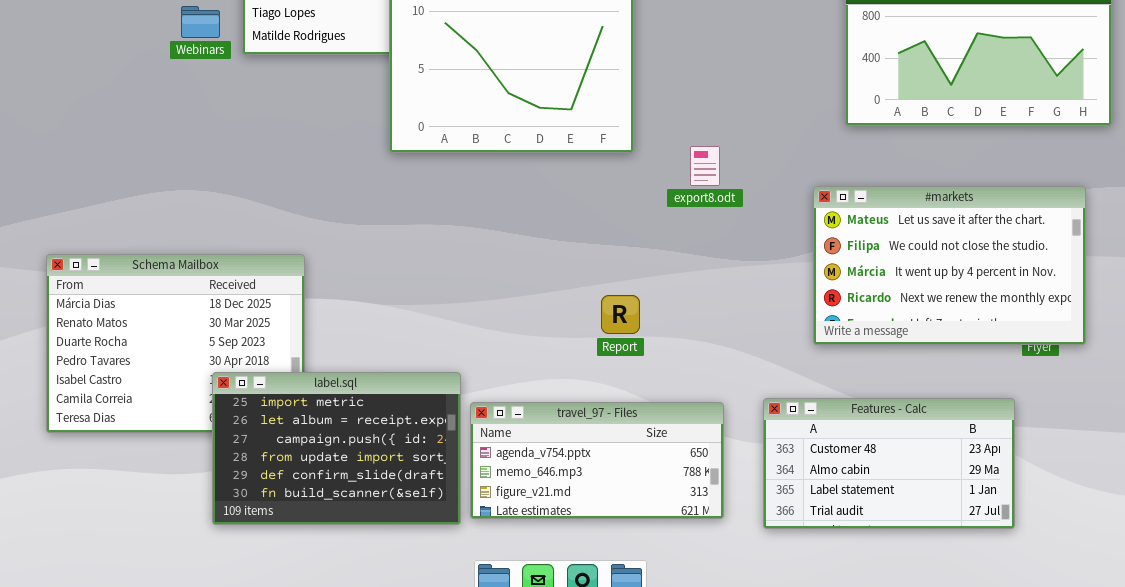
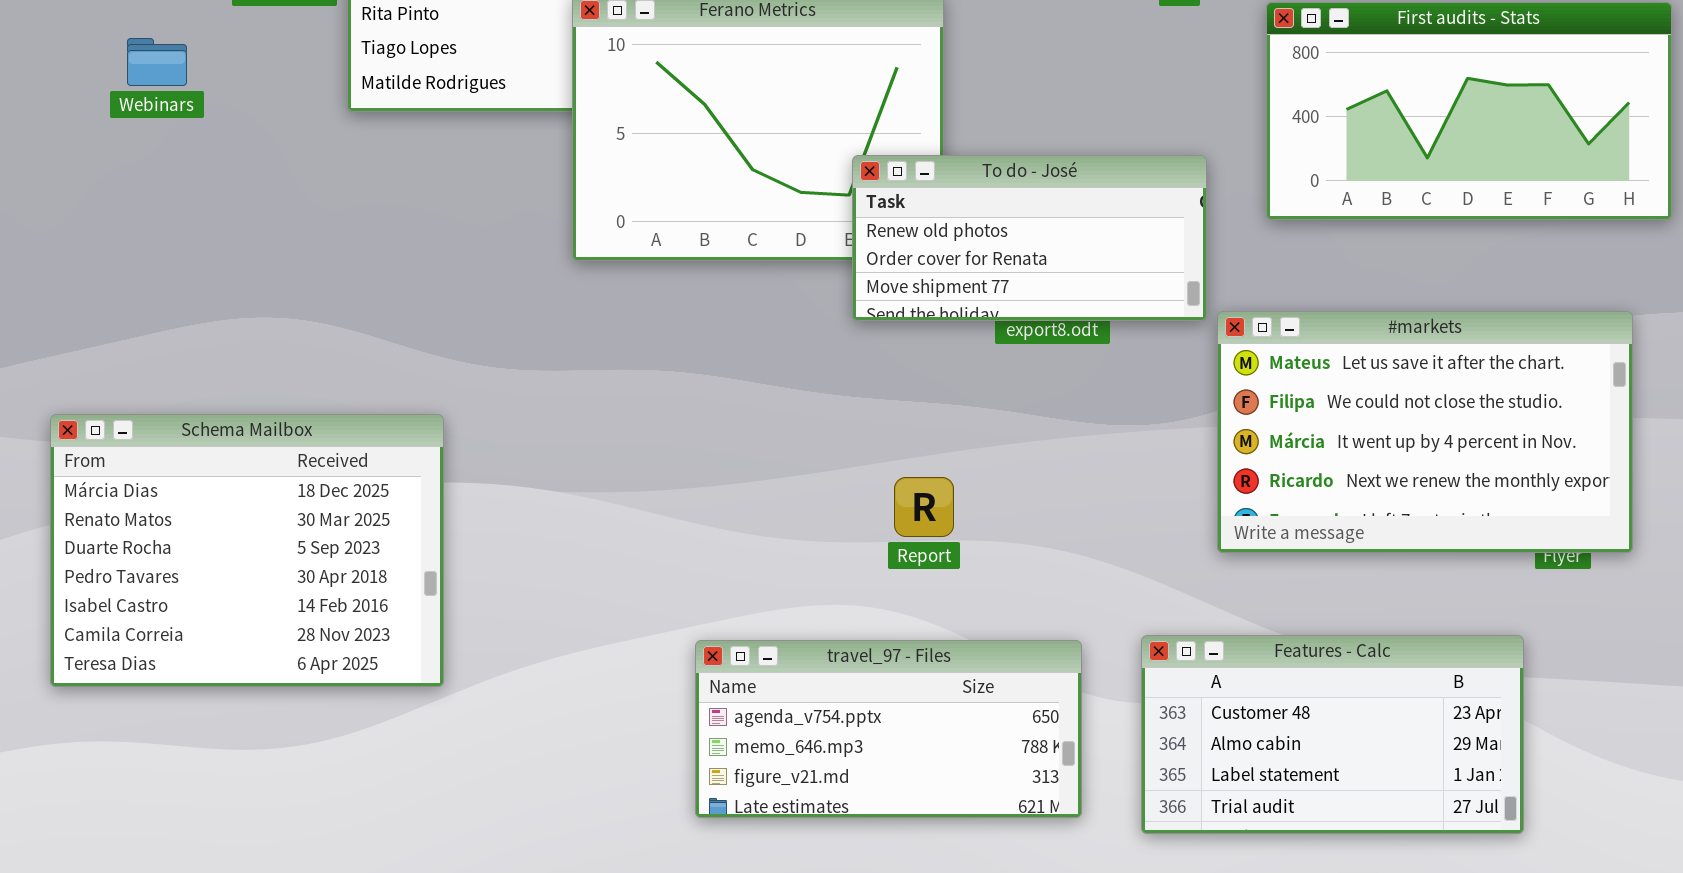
Webinars: [181,6,220,38] -> [127,38,187,86], moved
To do - José: none -> [852,155,1207,321], opened
label.sql: [212,372,461,525] -> none, closed

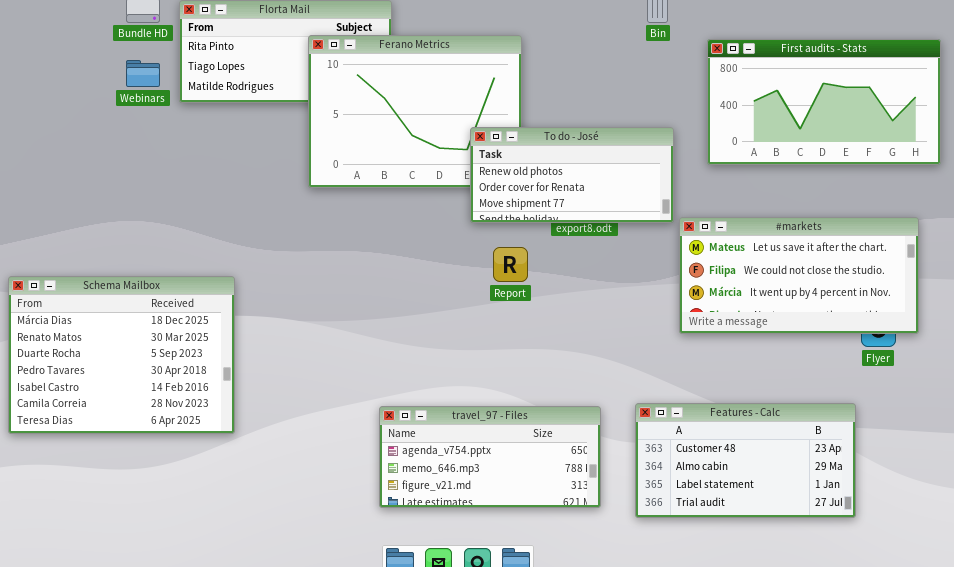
Webinars: [127,38,187,86] -> [126,60,160,87], moved
#markets: [1217,311,1633,553] -> [679,217,919,334], resized
Report: [894,477,954,537] -> [493,247,528,282], moved

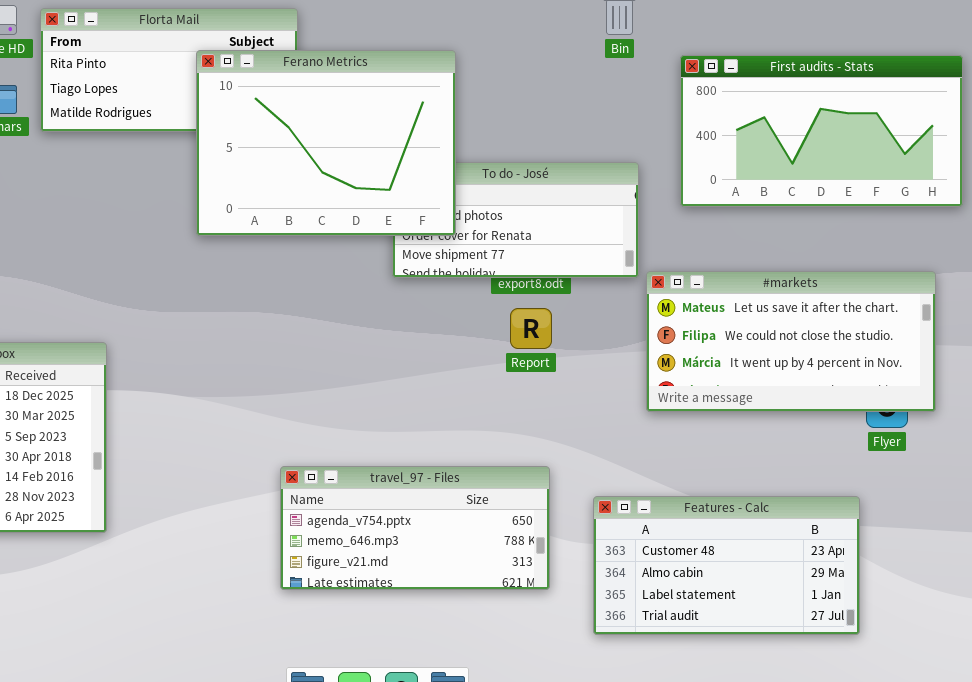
Ferano Metrics: [308,35,522,188] -> [196,50,456,236], raised
Report: [493,247,528,282] -> [510,308,552,349], moved
travel_97 - Files: [379,406,601,508] -> [280,466,550,590], moved

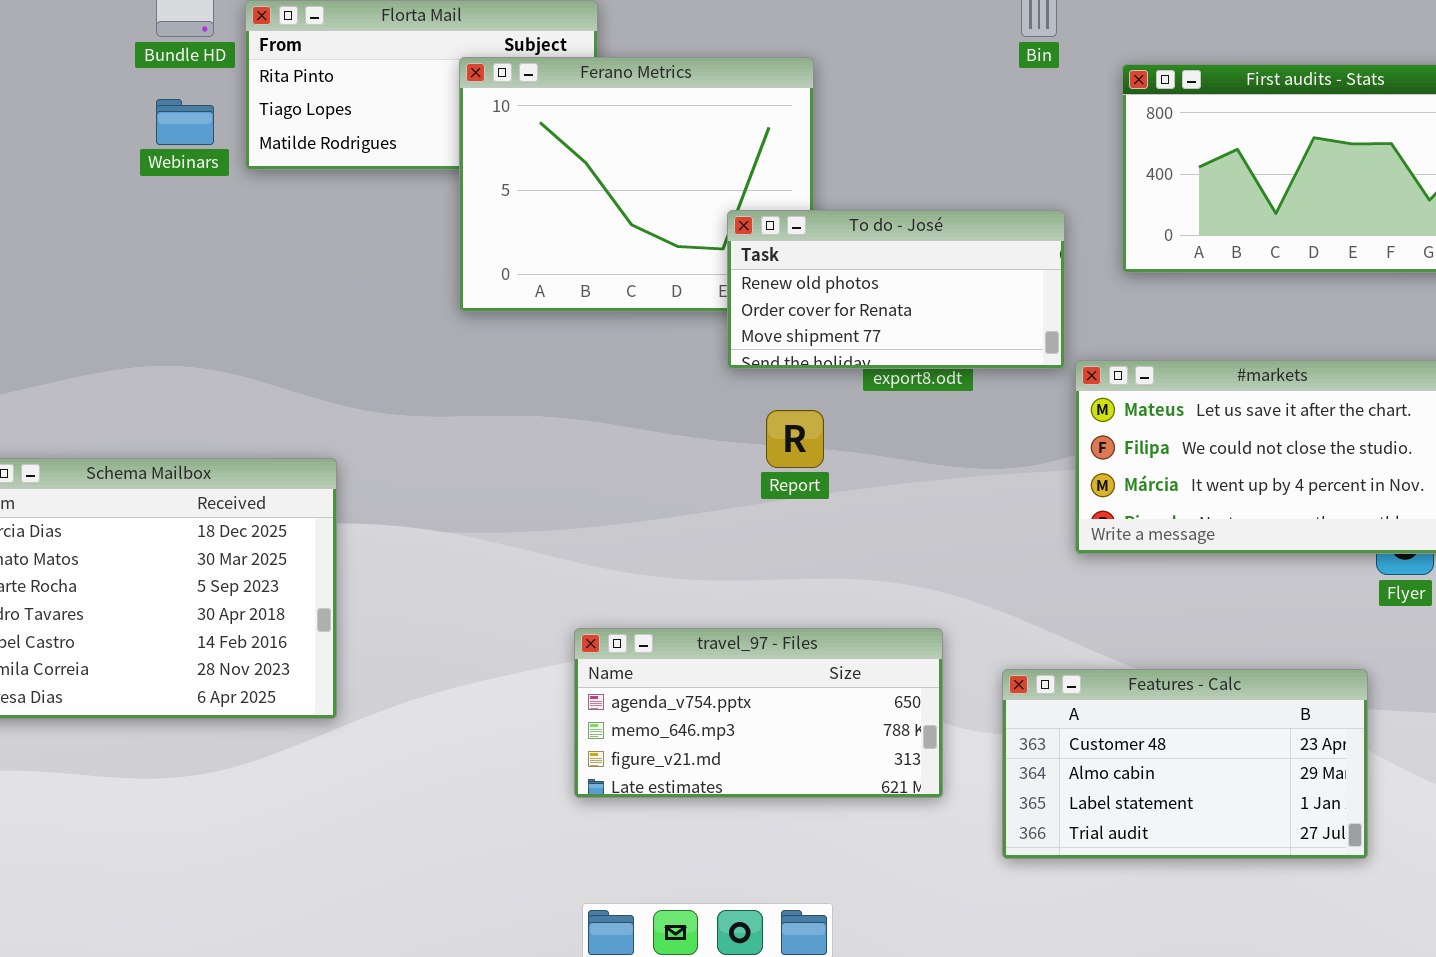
To do - José: [392,162,639,278] -> [727,210,1065,369], raised
Report: [510,308,552,349] -> [766,410,824,468], moved

